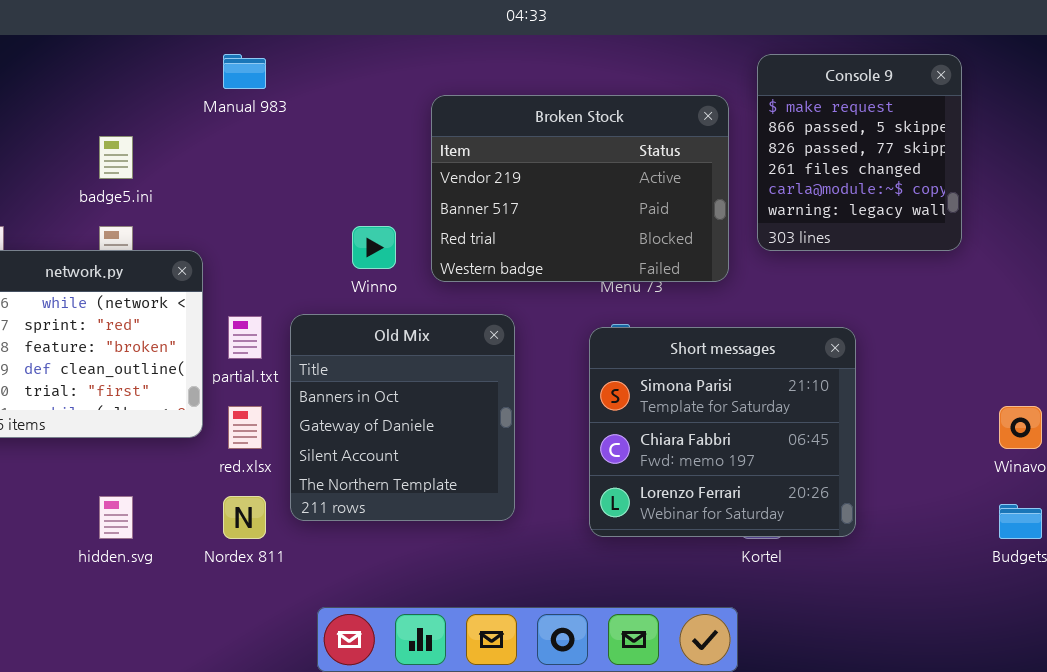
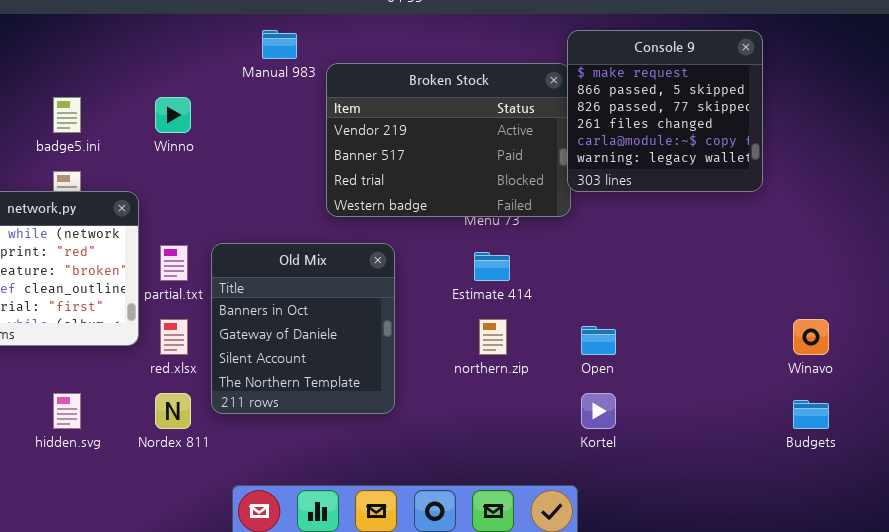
Manual 983: [223,54,266,89] -> [262,30,297,59], moved
Console 9: [757,54,962,251] -> [567,30,763,192], resized
Winno: [352,226,396,269] -> [155,97,191,133], moved
Short messages: [589,327,856,537] -> none, closed

